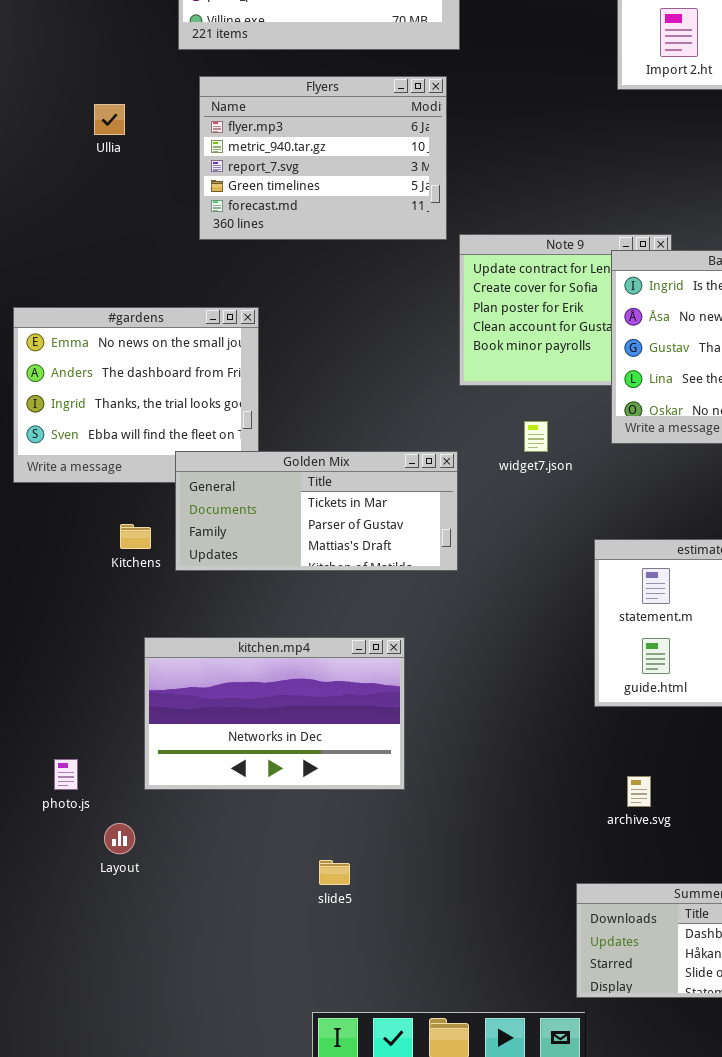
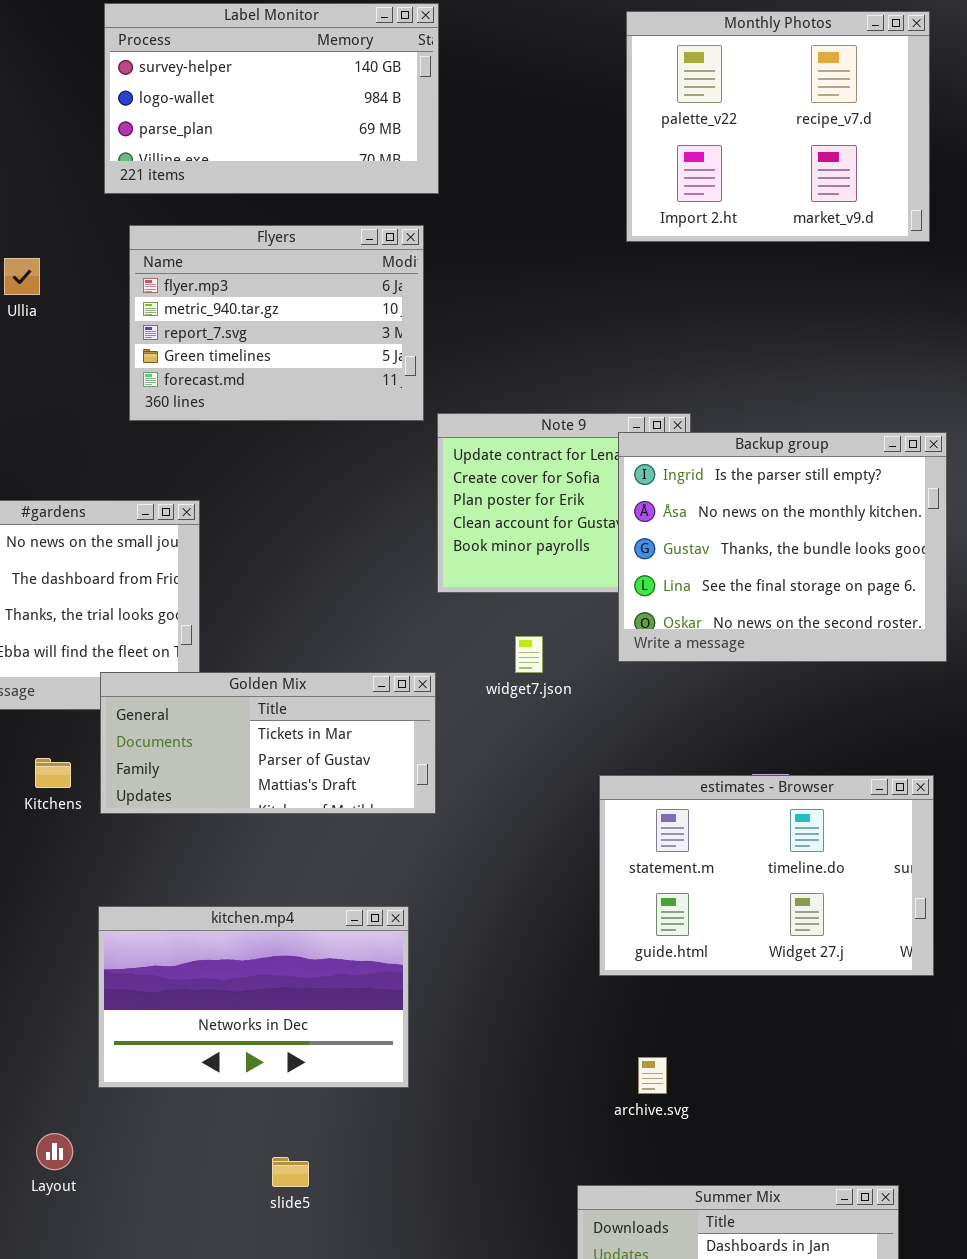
kitchen.mp4: [144,637,405,790] -> [98,906,409,1088], moved
Layout: [104,823,135,854] -> [36,1133,73,1170], moved

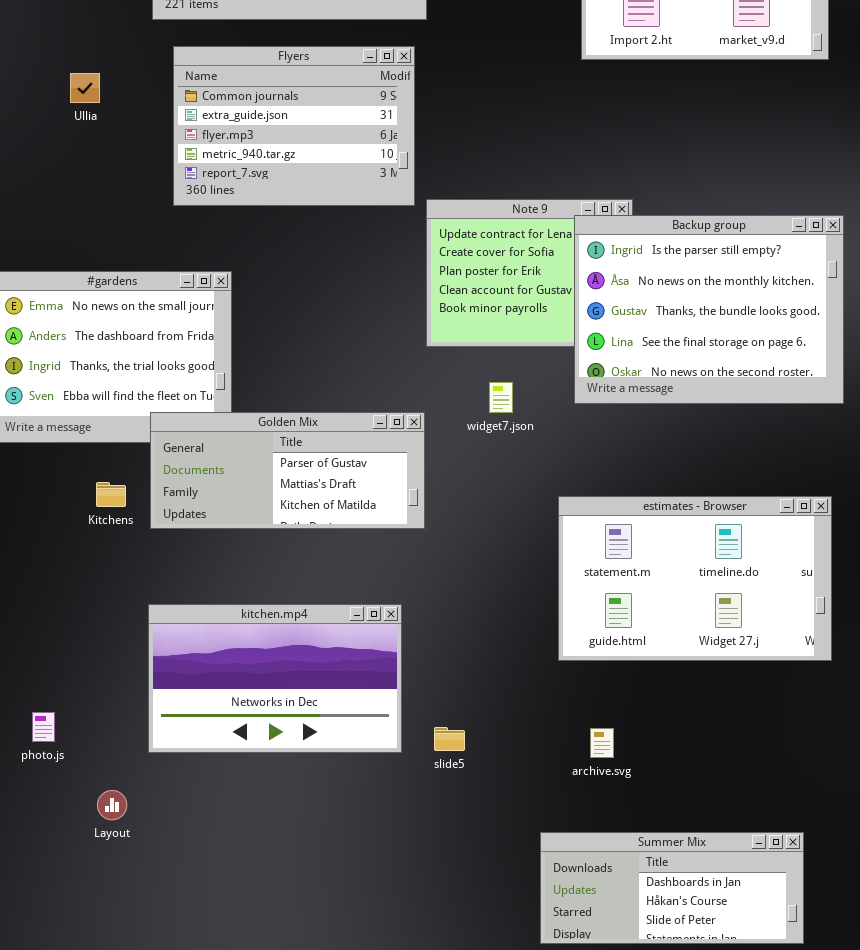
Flyers: [129,225,424,421] -> [173,46,415,206], scrolled up 2 rows
Golden Mix: [100,672,436,814] -> [150,412,425,529], scrolled down 1 row
slide5: [272,1157,309,1187] -> [434,727,465,751], moved

